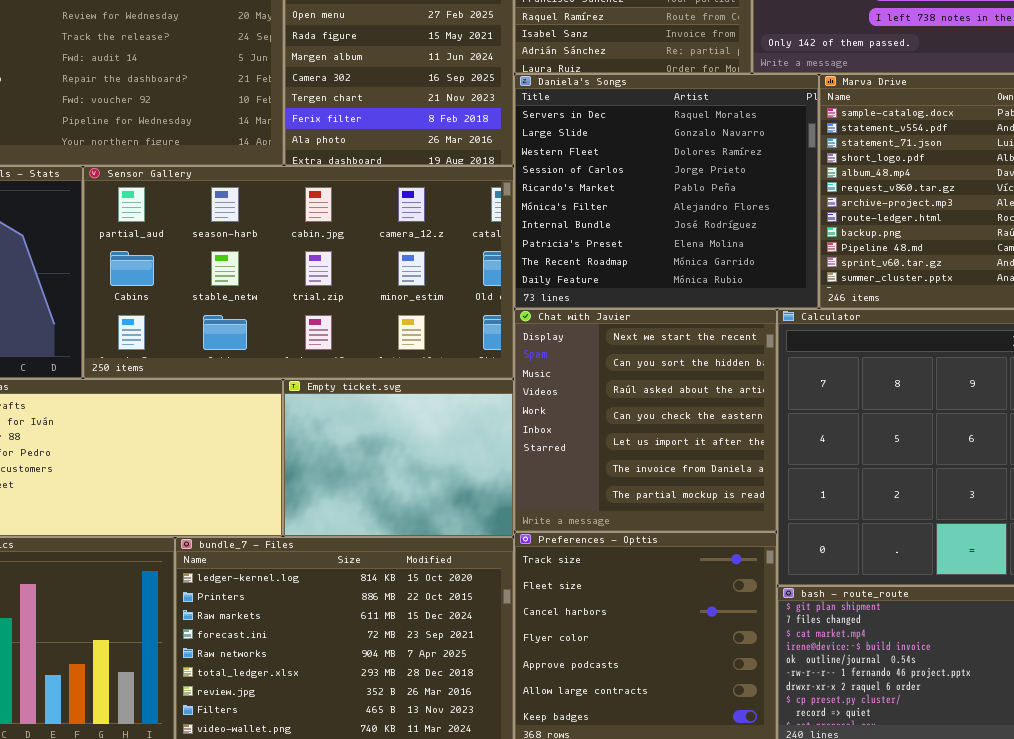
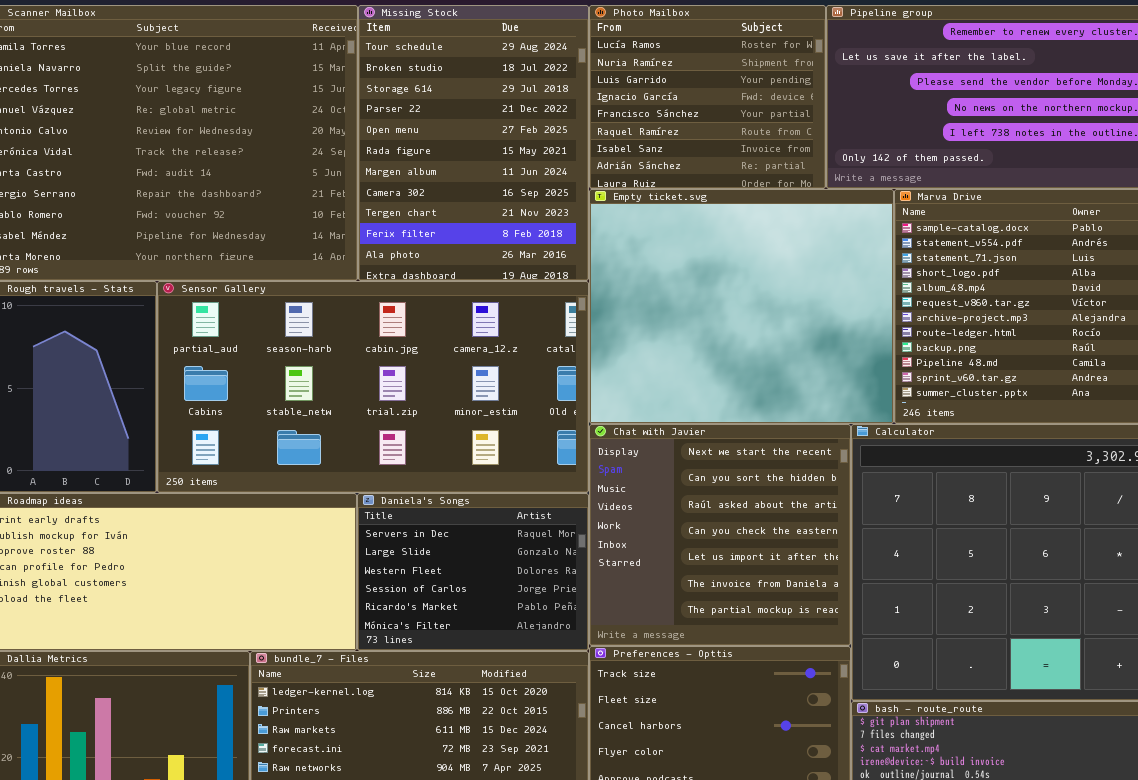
Daniela's Songs: [514,74,819,309] -> [357,493,589,651], moved, resized
Empty ticket.svg: [283,379,514,537] -> [589,189,894,424], moved, resized

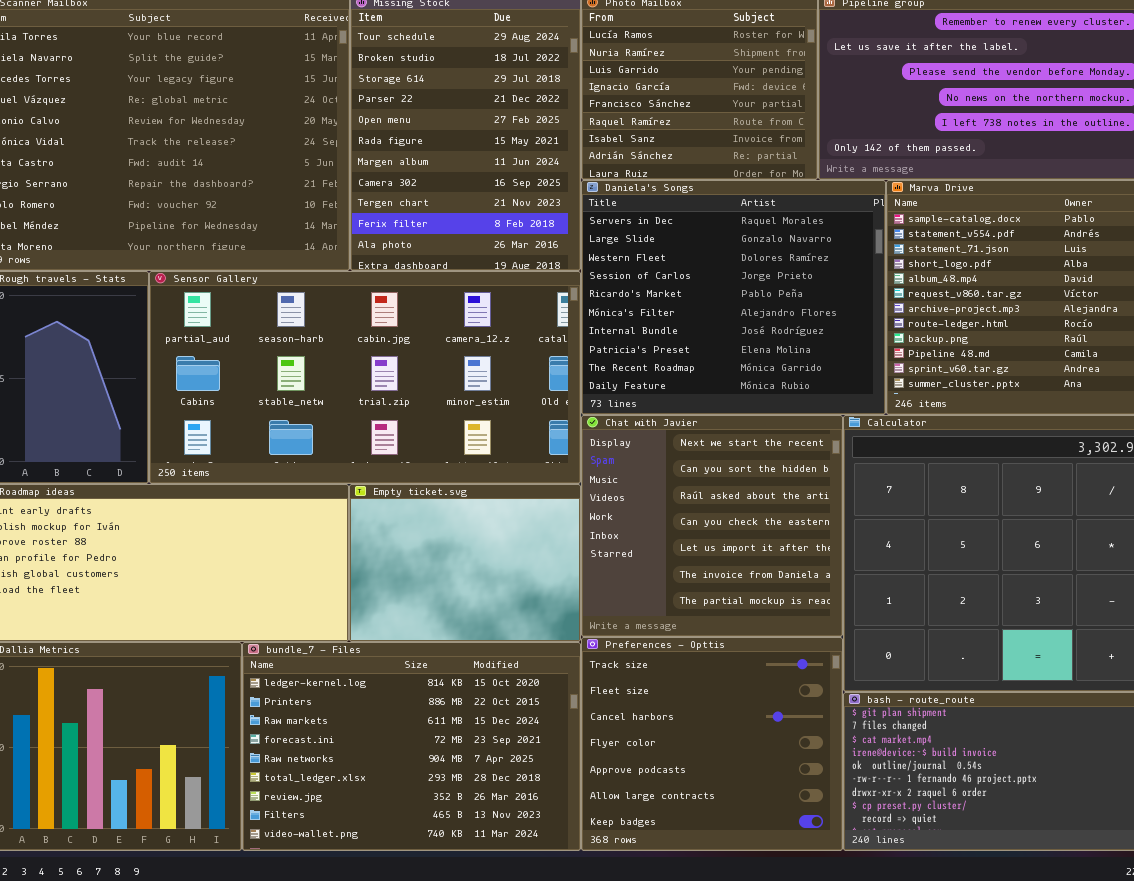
Empty ticket.svg: [589,189,894,424] -> [349,484,581,642], moved, resized
Daniela's Songs: [357,493,589,651] -> [581,180,886,415], moved, resized

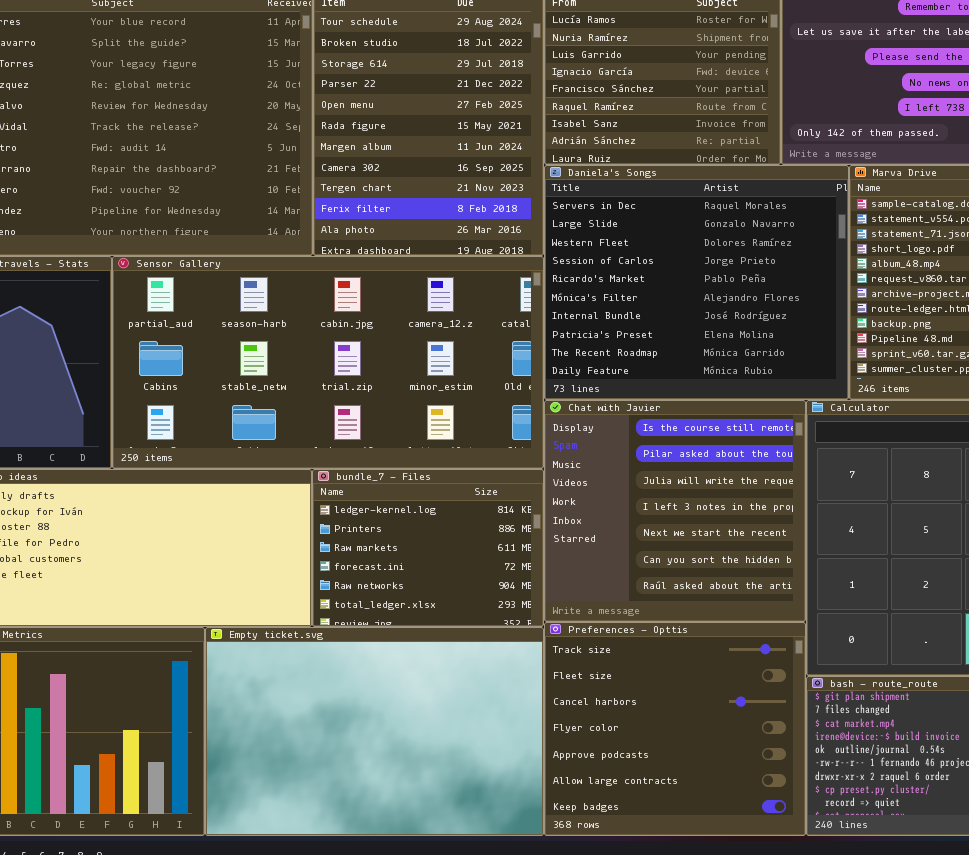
Chat with Javier: [581,415,843,637] -> [544,400,806,622], scrolled up 4 rows
Empty ticket.svg: [349,484,581,642] -> [205,627,544,836], moved, resized
bundle_7 - Files: [242,642,581,851] -> [312,469,544,627], moved, resized

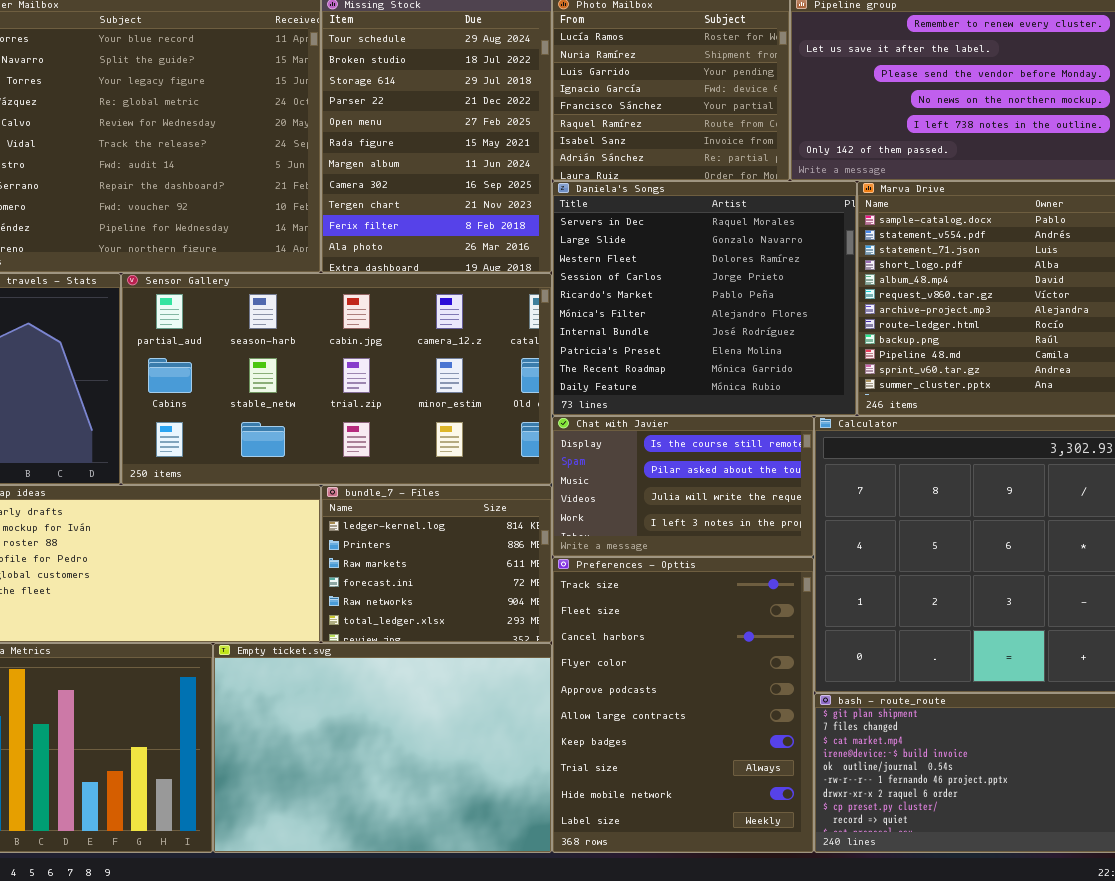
Chat with Javier: [544,400,806,622] -> [552,416,814,557], resized
Preferences - Opttis: [544,622,806,836] -> [552,557,814,853], resized

